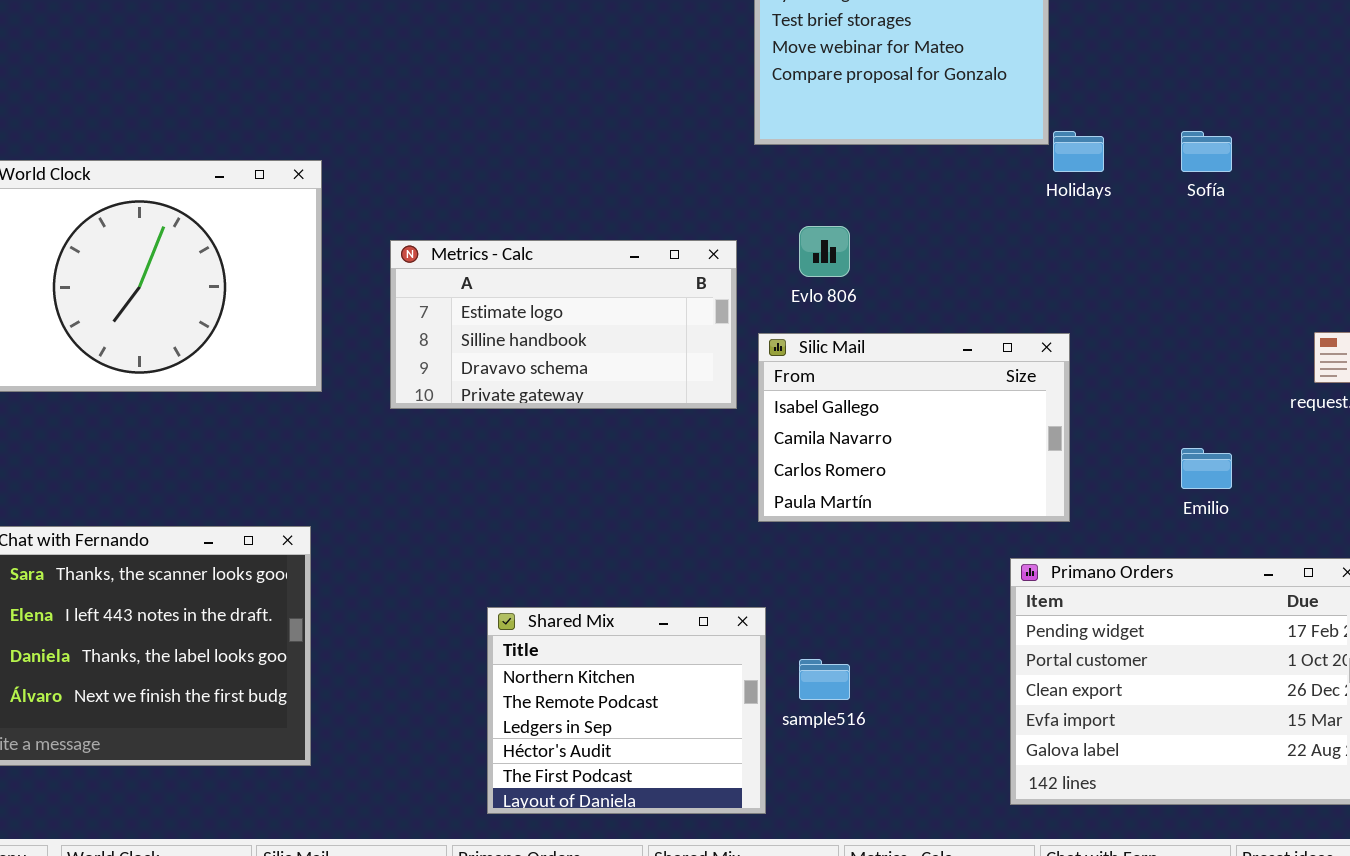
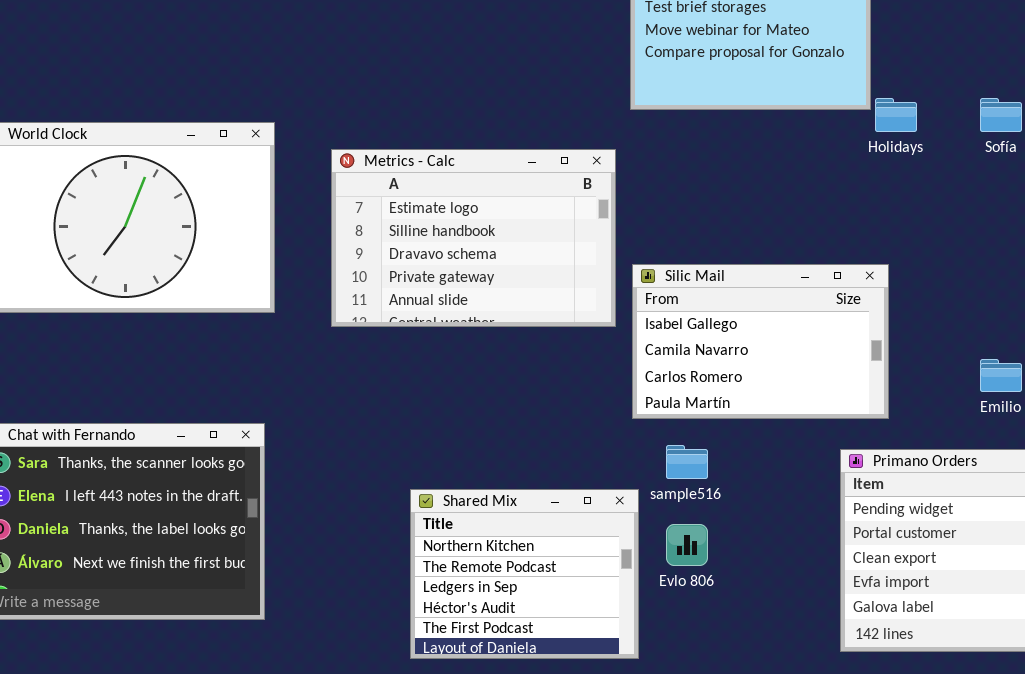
Evlo 806: [799,226,850,277] -> [666,524,708,566], moved
Metrics - Calc: [390,240,737,409] -> [331,149,616,327], resized
sample516: [799,659,850,700] -> [666,445,708,479], moved

